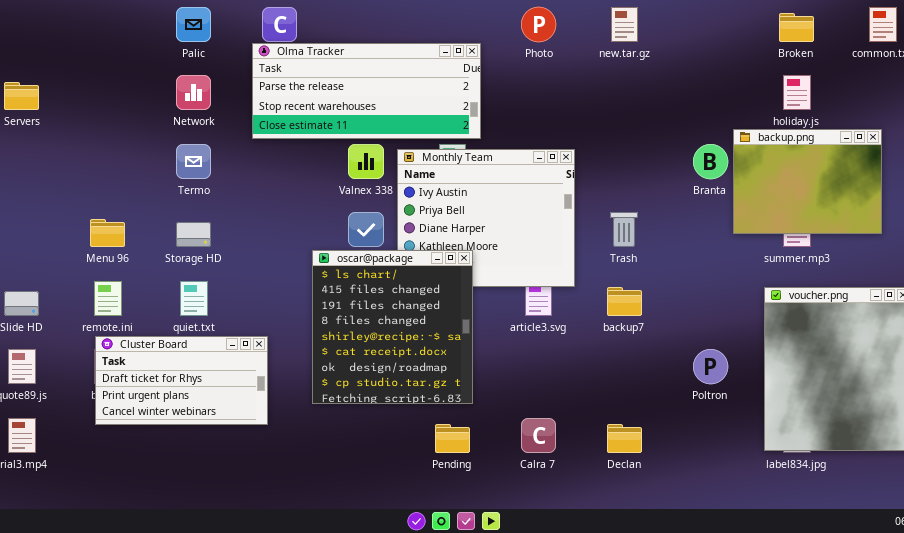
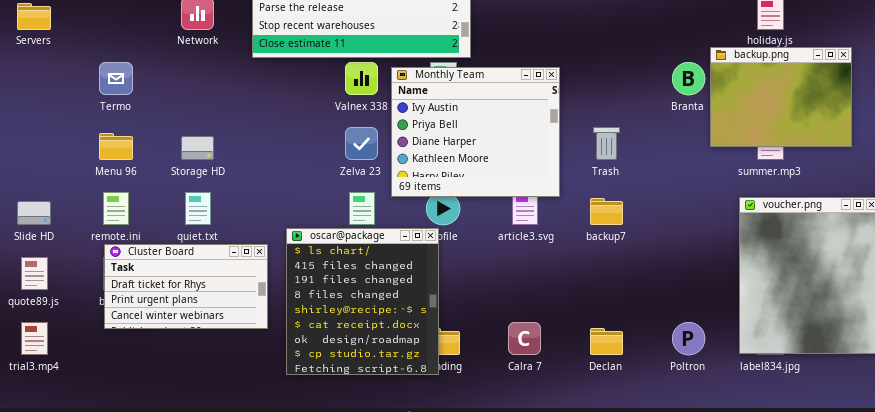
Termo: [176,144,211,179] -> [99,62,133,95], moved
oscar@package: [312,250,473,404] -> [286,228,439,375], moved
Poltron: [693,349,728,384] -> [672,322,705,355], moved

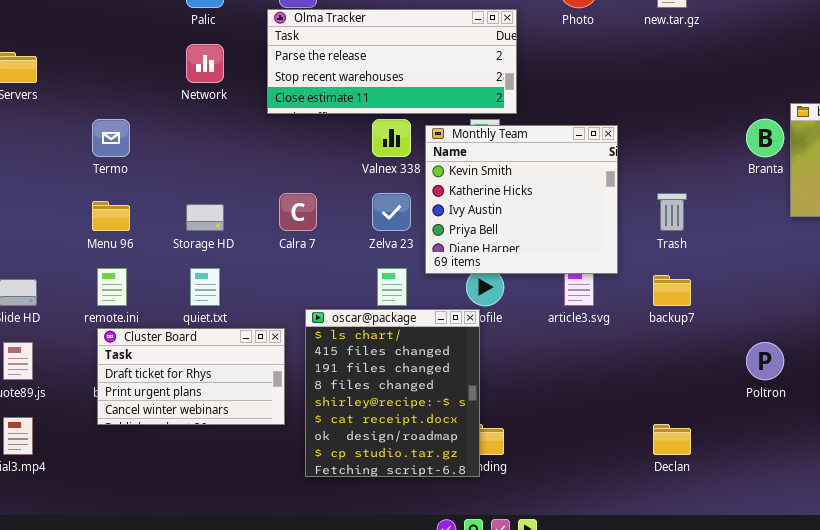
Monthly Team: [391,67,560,197] -> [425,125,618,274], scrolled up 2 rows
Calra 7: [508,322,541,355] -> [279,193,317,231], moved
Poltron: [672,322,705,355] -> [746,342,784,380], moved

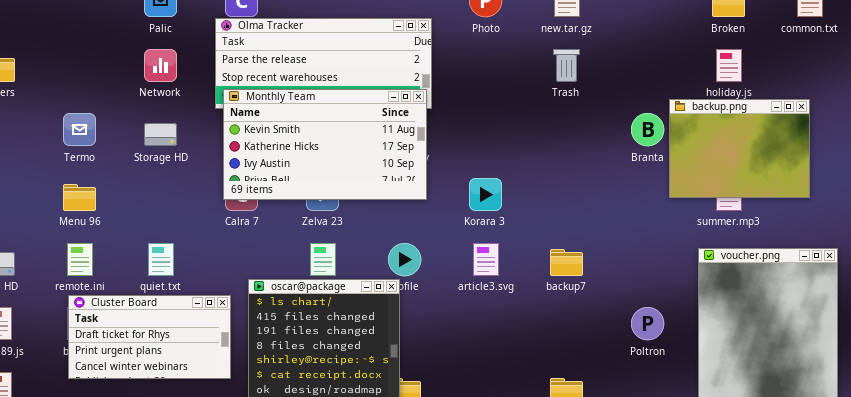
Monthly Team: [425,125,618,274] -> [223,89,427,200], moved, resized
Trash: [657,193,687,231] -> [553,49,580,82], moved
Storage HD: [186,204,224,231] -> [144,123,177,146], moved

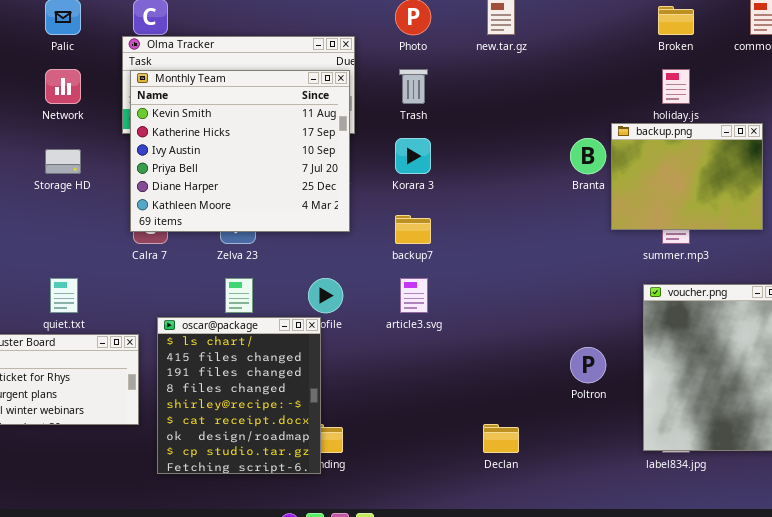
Trash: [553,49,580,82] -> [399,69,428,104], moved
Monthly Team: [223,89,427,200] -> [130,70,350,232], resized
Korara 3: [469,178,502,211] -> [395,138,431,174], moved
backup7: [550,249,583,276] -> [395,215,431,244], moved

